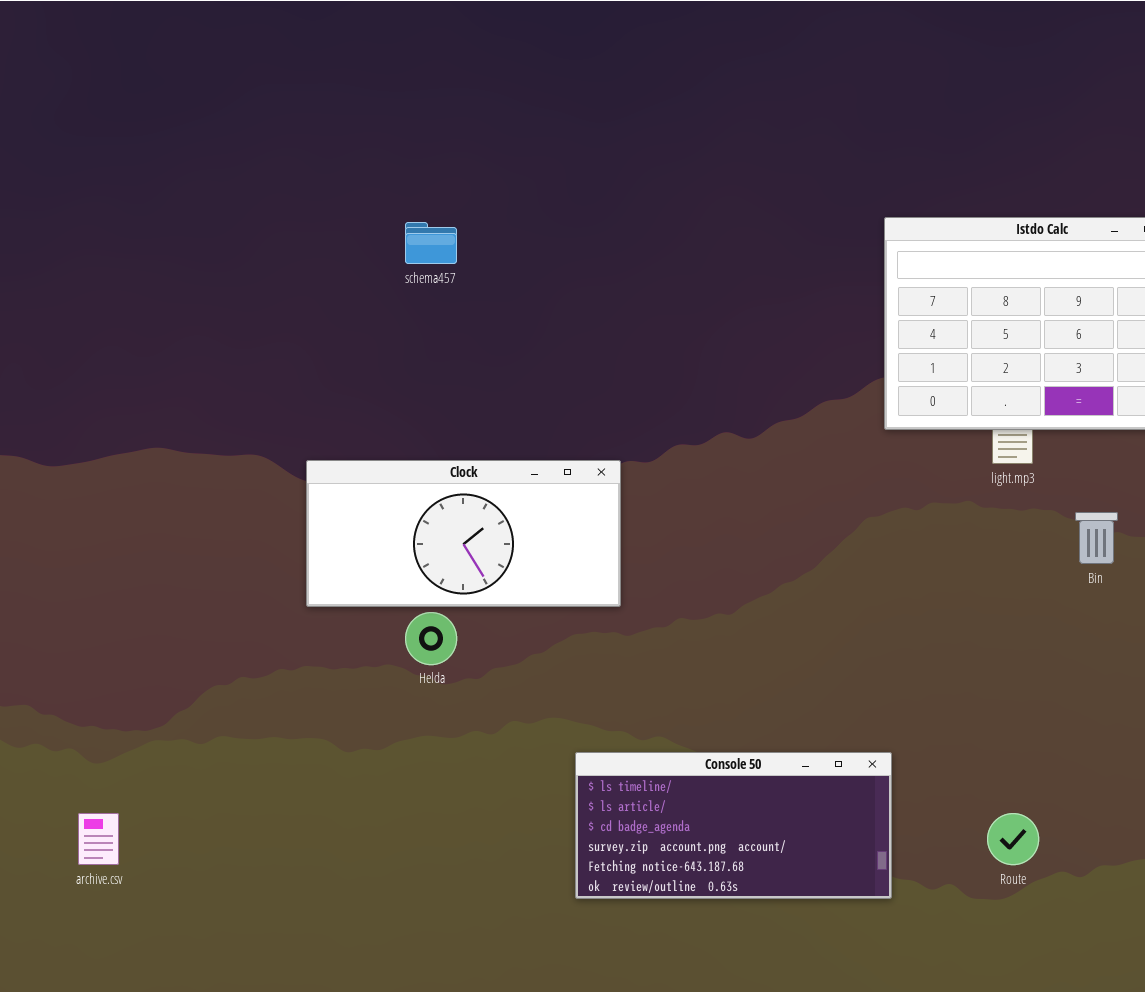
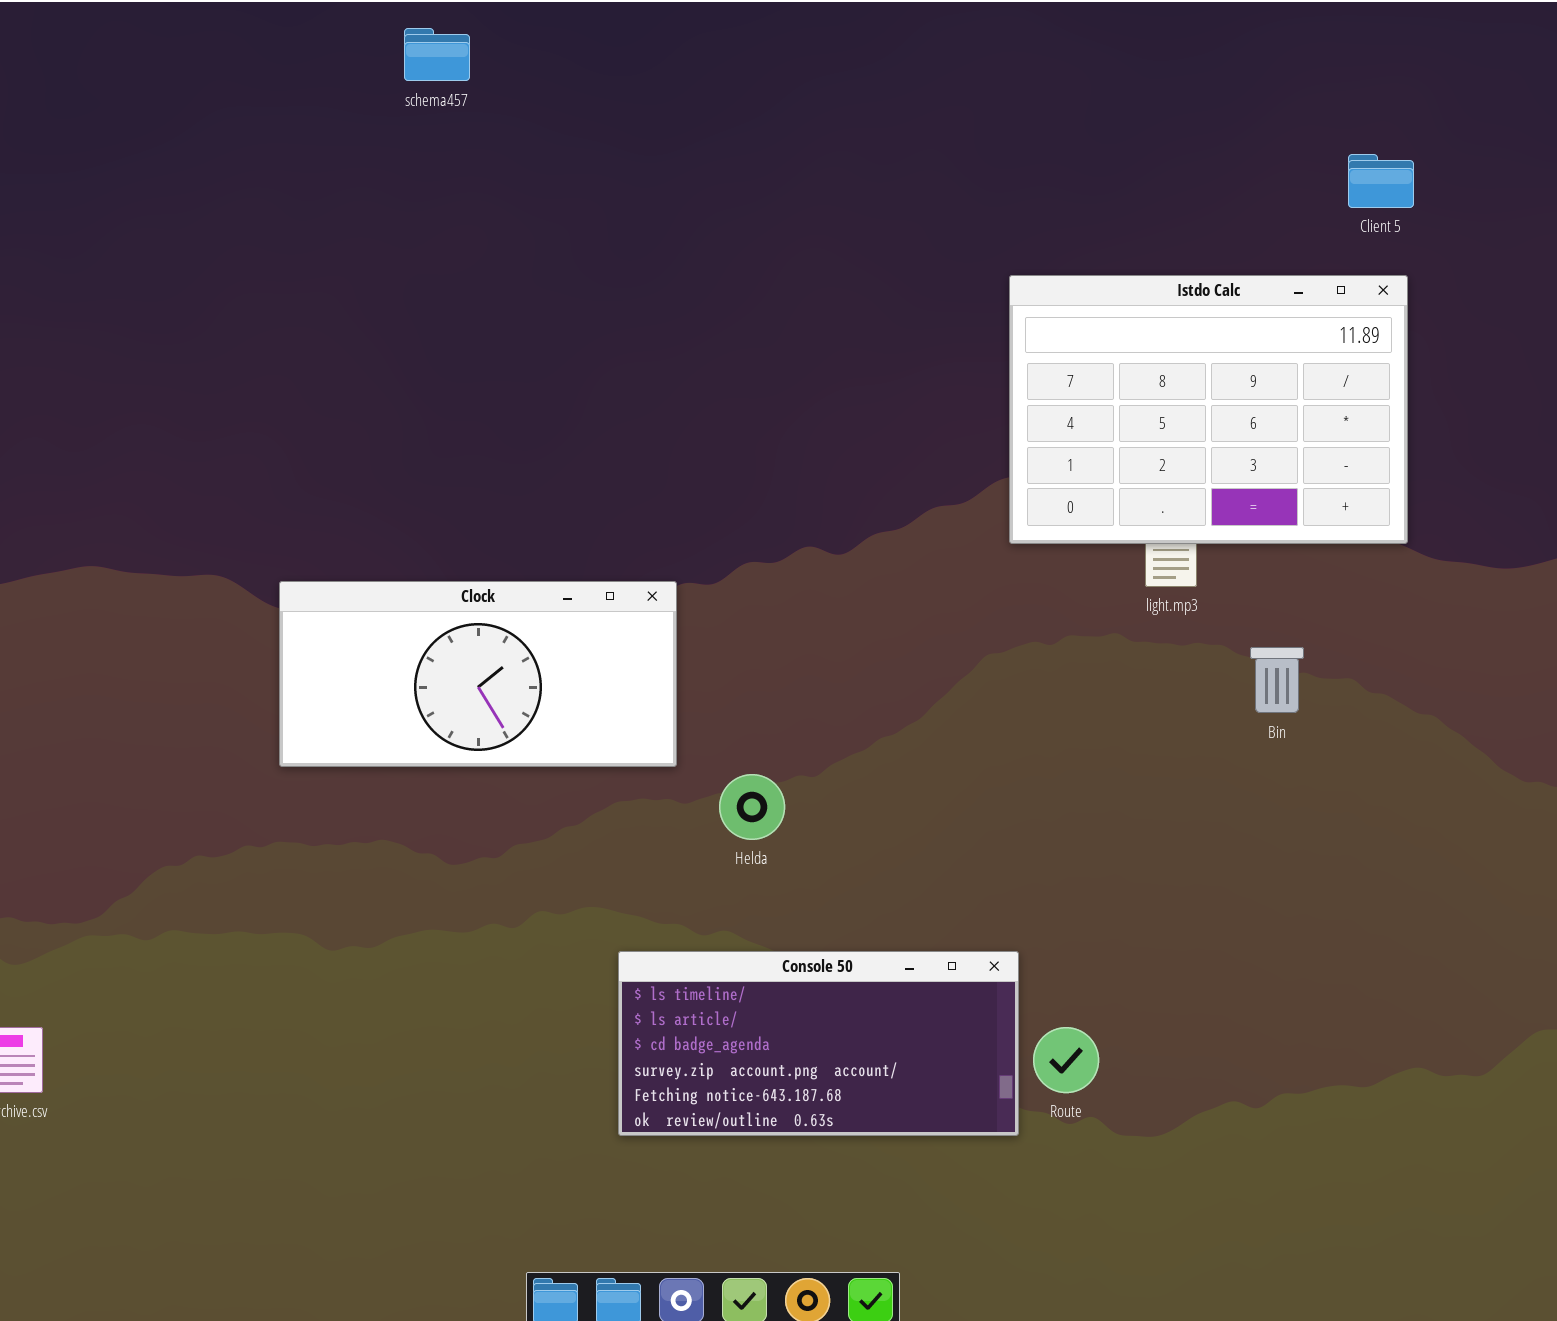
schema457: [405,222,457,264] -> [404,28,470,81], moved
Helda: [405,612,457,665] -> [719,774,785,840], moved
Route: [987,813,1039,865] -> [1033,1027,1099,1093], moved

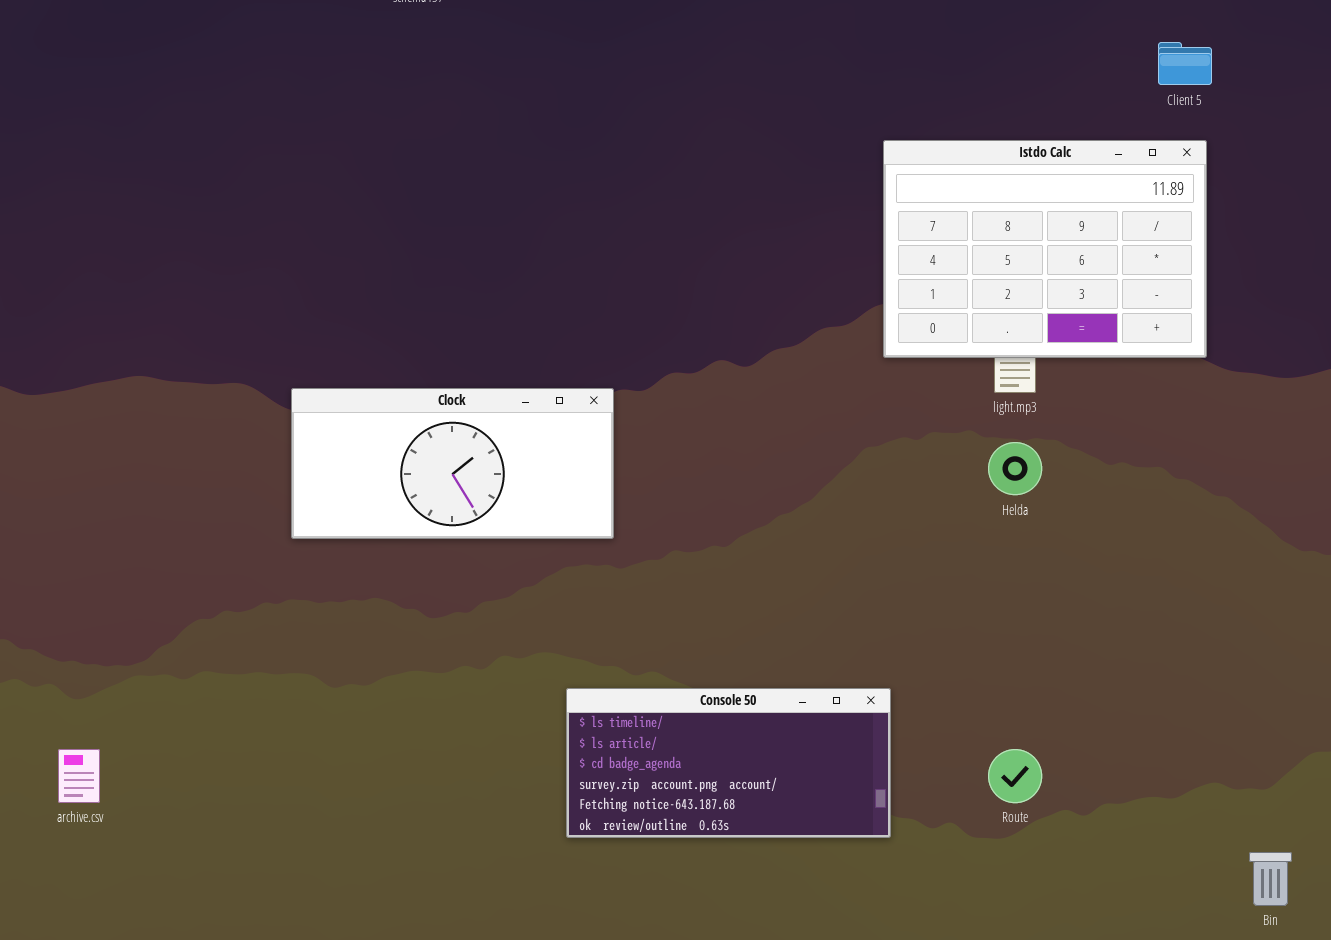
Bin: [1250,647,1304,713] -> [1249,852,1292,906], moved
Helda: [719,774,785,840] -> [988,442,1042,495], moved
Route: [1033,1027,1099,1093] -> [988,749,1042,803], moved

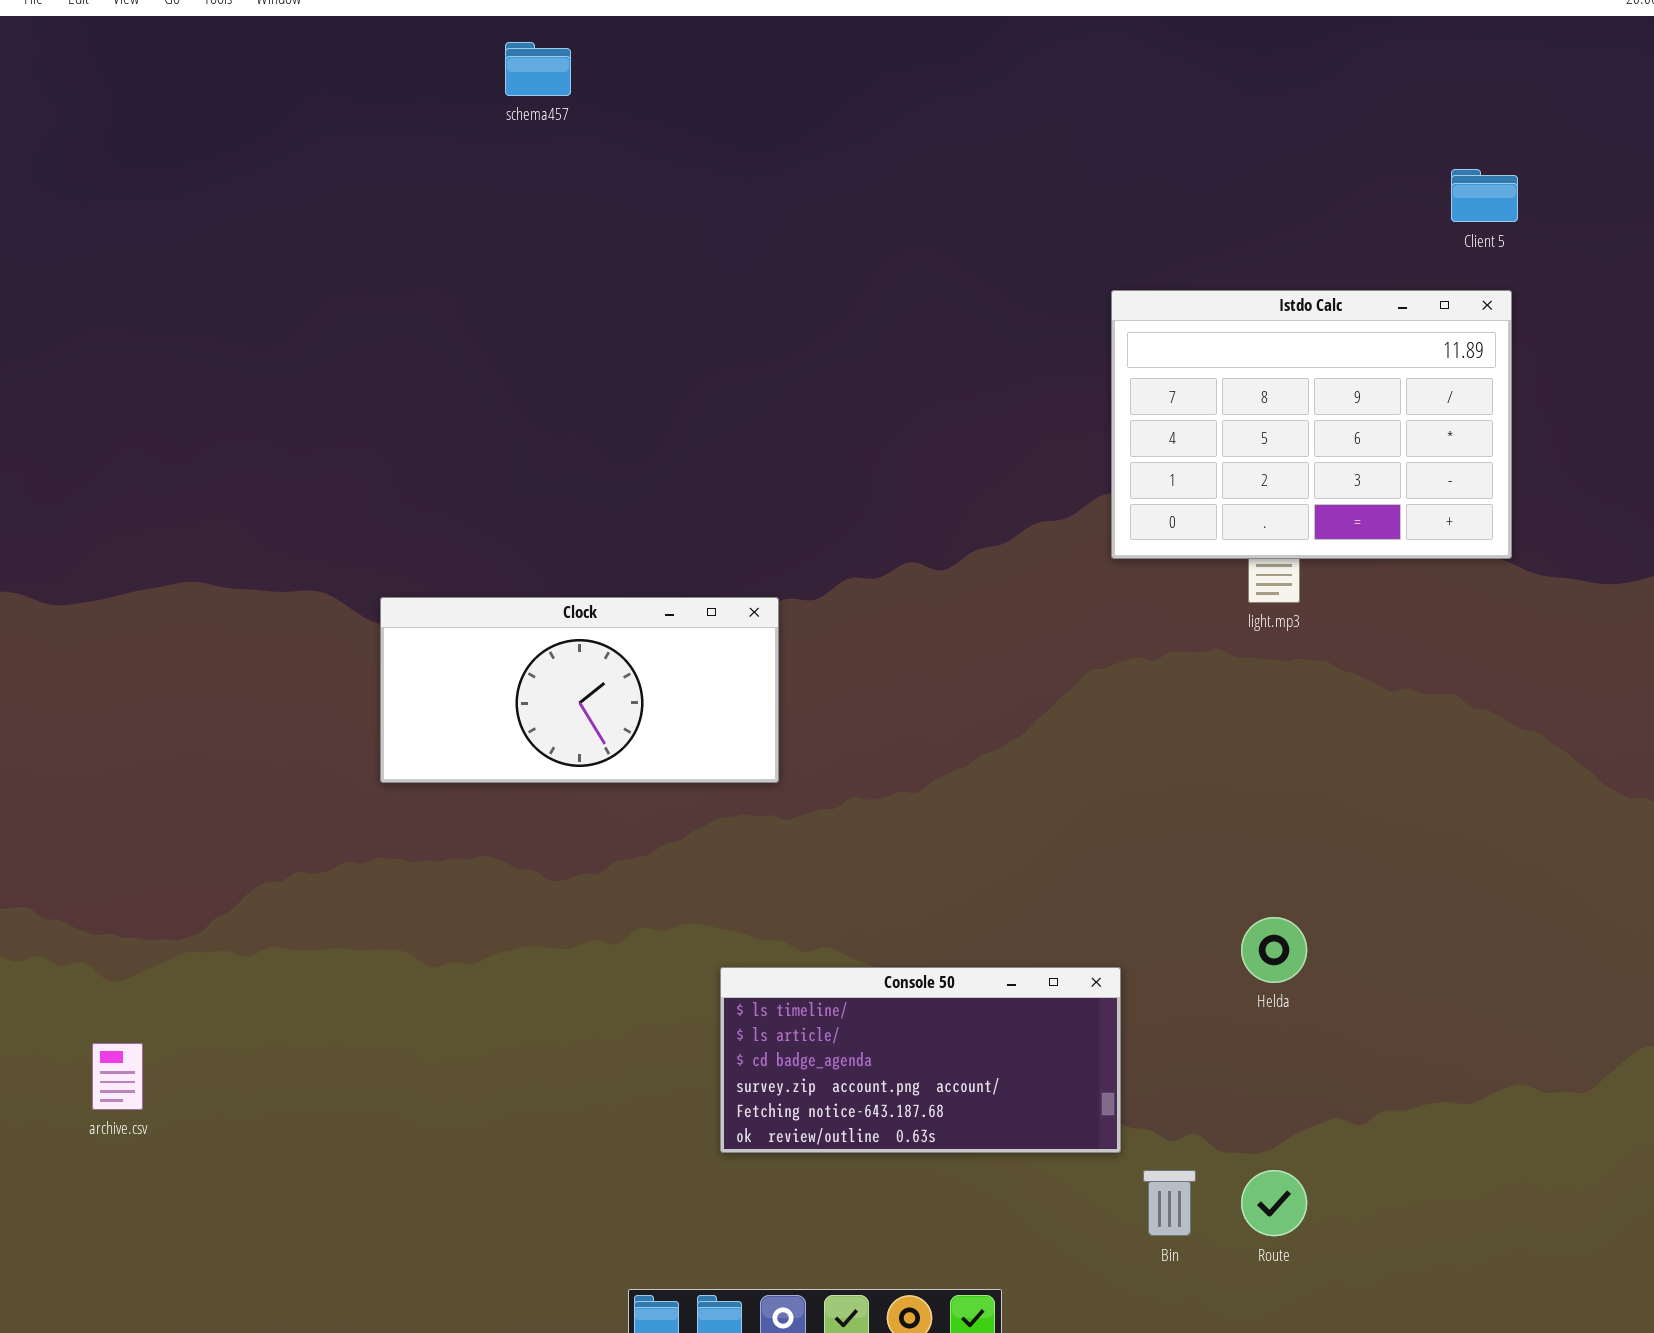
Helda: [988,442,1042,495] -> [1241,917,1307,983], moved
Route: [988,749,1042,803] -> [1241,1170,1307,1236], moved
Bin: [1249,852,1292,906] -> [1143,1170,1196,1236], moved

